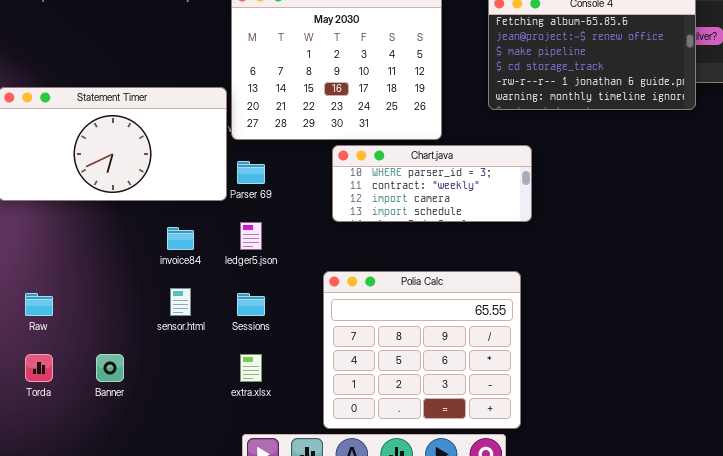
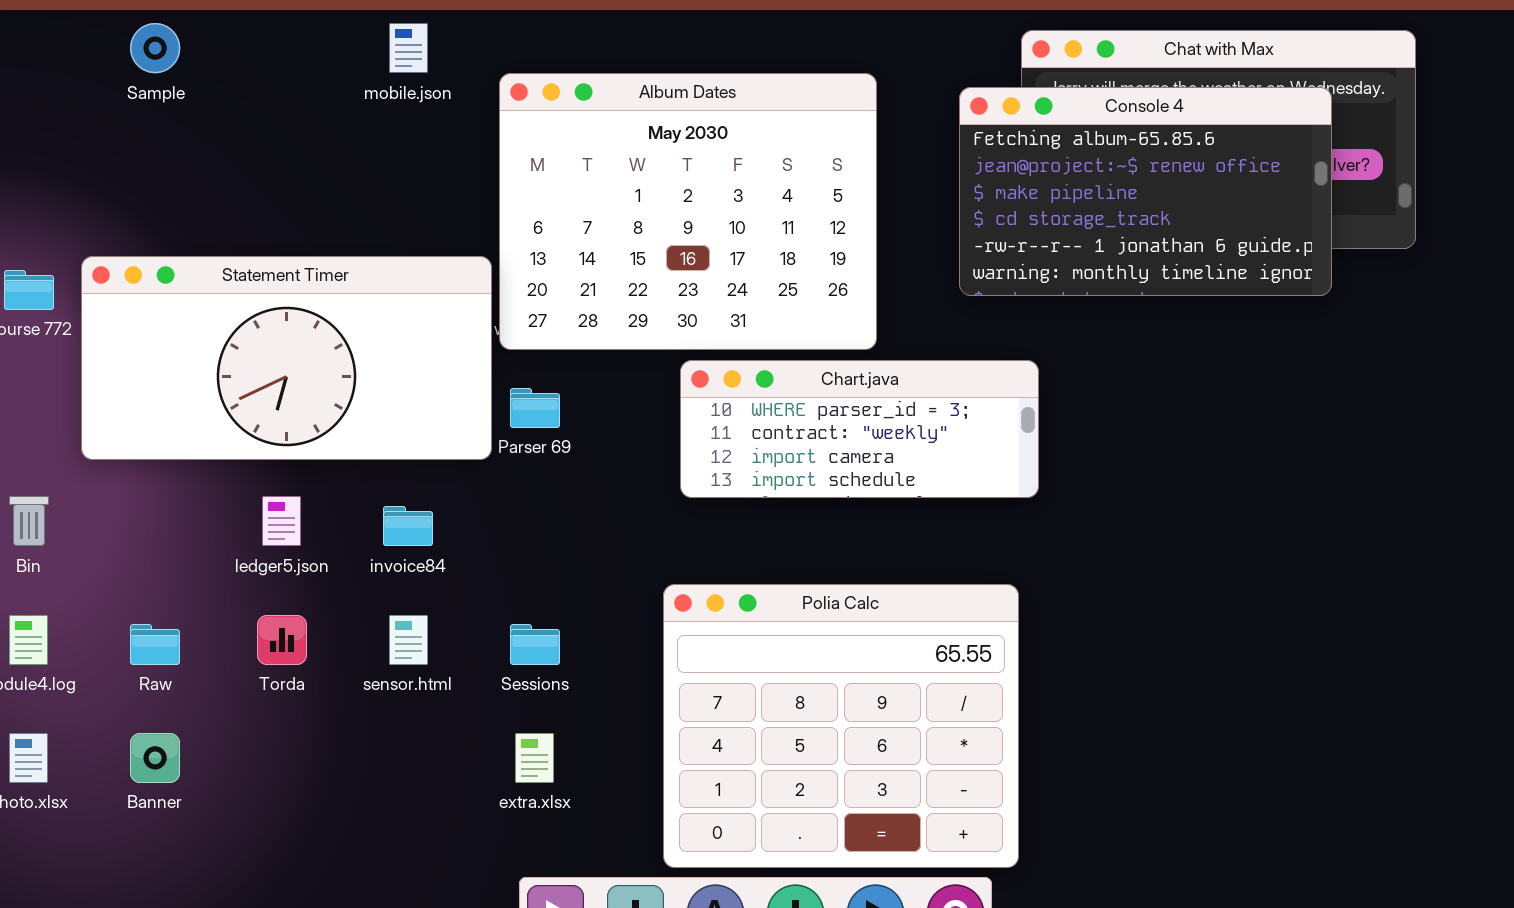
ledger5.json: [240,222,262,250] -> [262,496,301,546], moved
Torda: [25,354,53,382] -> [257,615,307,665], moved
Banner: [96,354,124,382] -> [130,733,180,783], moved

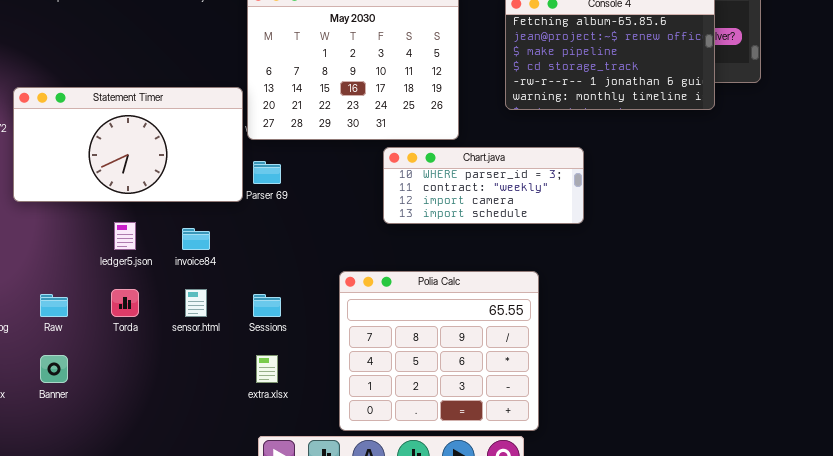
Chart.java: [680,360,1039,498] -> [383,147,584,224], moved

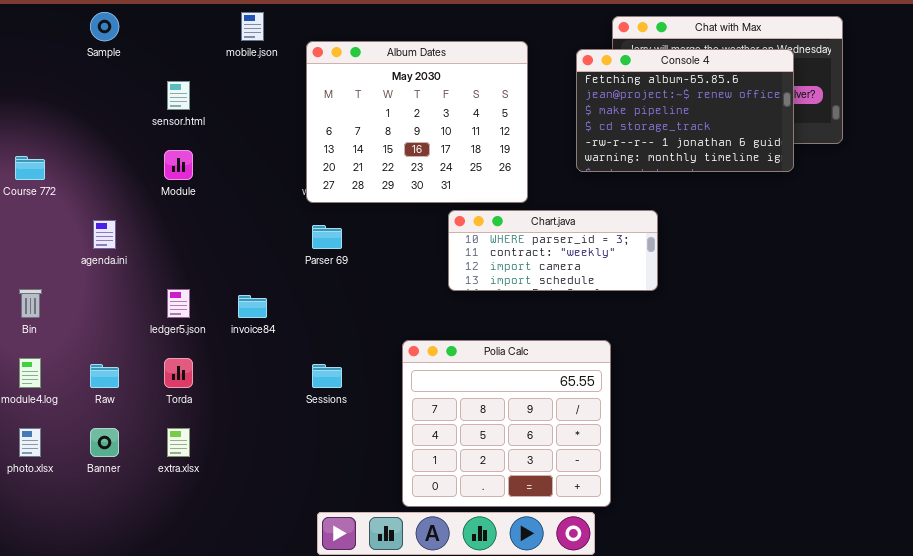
Statement Timer: [13,87,243,202] -> none, closed
sensor.html: [185,289,207,317] -> [167,81,190,110], moved
extra.xlsx: [256,355,278,383] -> [167,428,190,457], moved

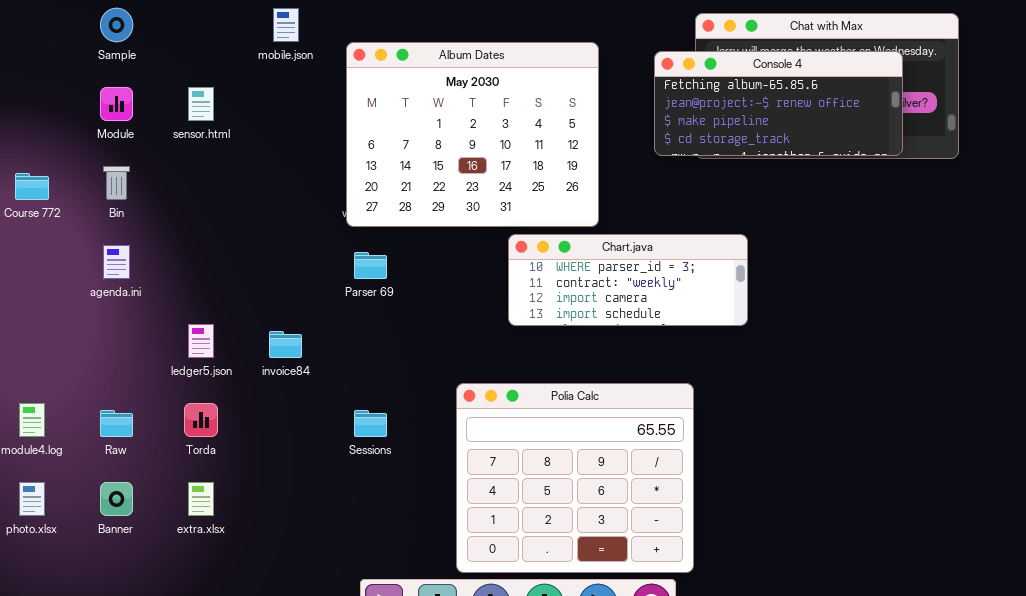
Console 4: [576,49,794,172] -> [654,51,903,156], resized
Module: [164,150,193,180] -> [100,87,133,121], moved
Bin: [19,289,42,318] -> [103,166,130,200], moved

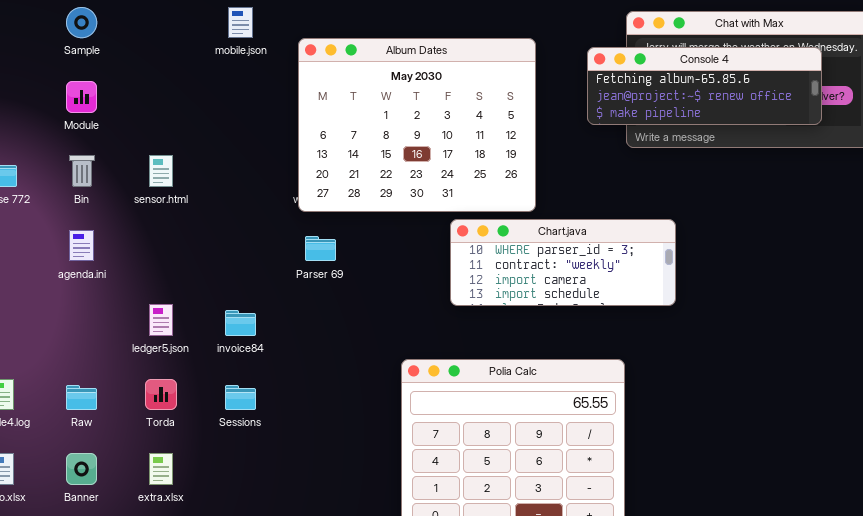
Console 4: [654,51,903,156] -> [587,47,822,125], resized
sensor.html: [188,87,214,121] -> [149,155,173,187], moved
Sessions: [354,410,387,437] -> [225,385,256,410], moved

